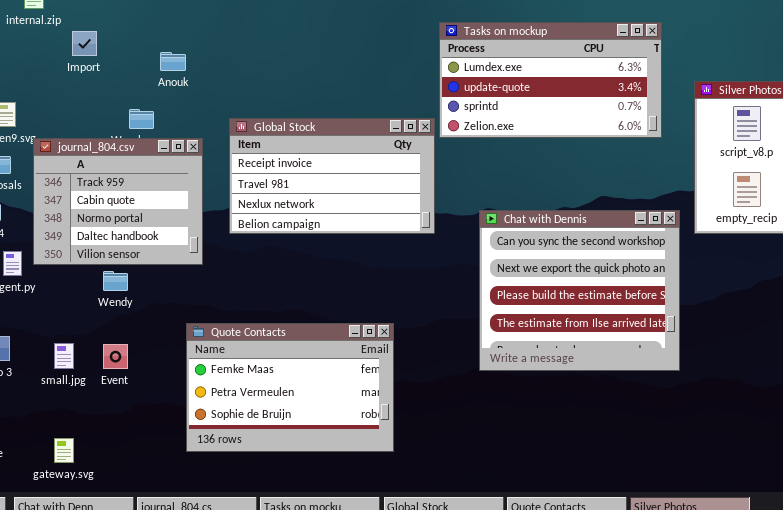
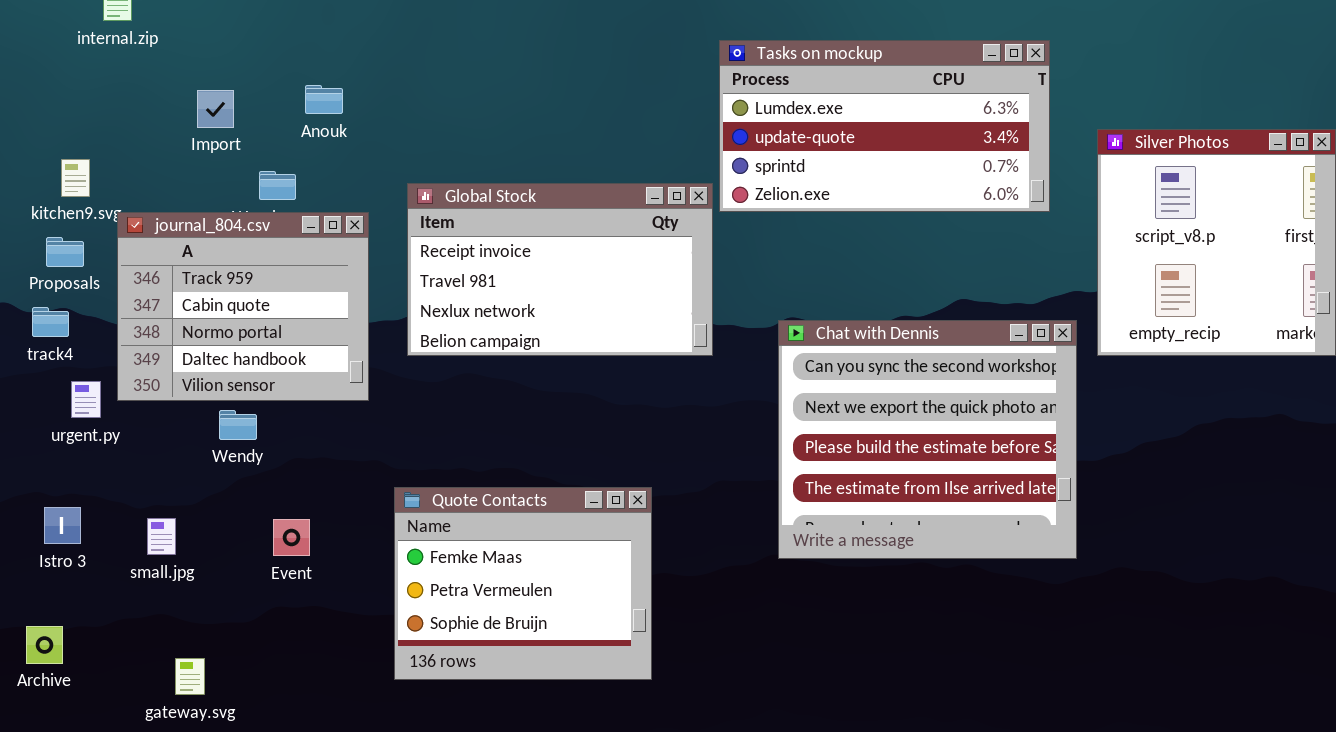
Import: [72,31,97,56] -> [197,90,234,128], moved
Quote Contacts: [186,323,394,452] -> [394,487,652,680], resized
Event: [103,344,128,369] -> [273,519,310,556], moved
gateway.svg: [54,438,74,463] -> [175,658,205,695], moved

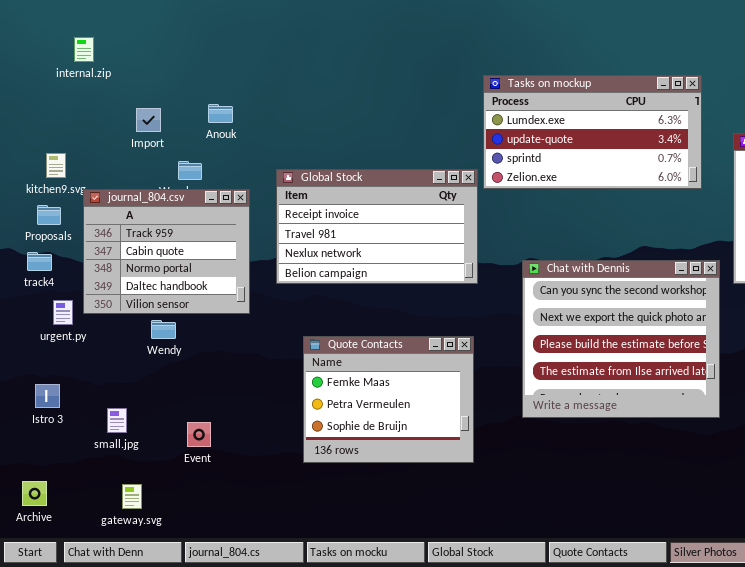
Quote Contacts: [394,487,652,680] -> [303,336,474,463], moved
small.jpg: [147,518,176,555] -> [107,408,127,433], moved
Event: [273,519,310,556] -> [187,422,211,447], moved
Archive: [26,626,63,664] -> [22,481,47,506], moved

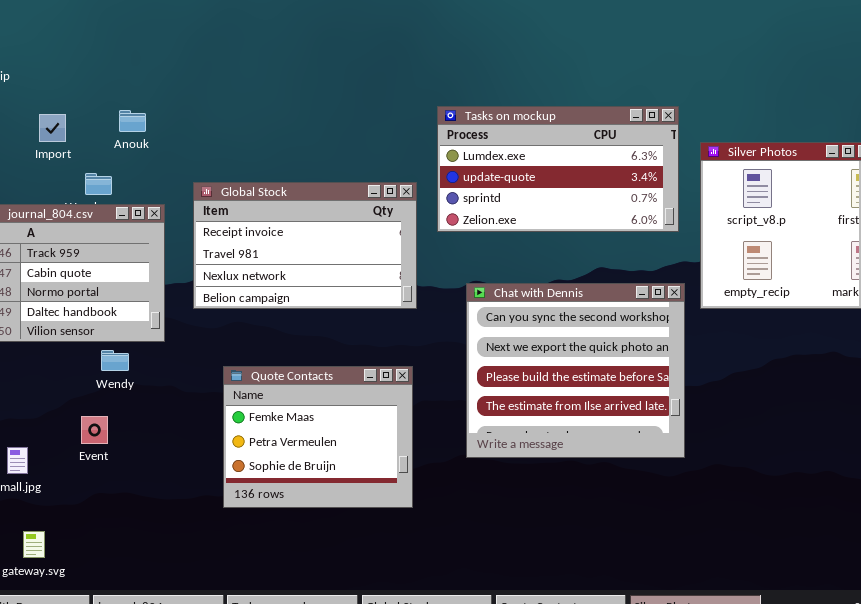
Tasks on mockup: [483,75,702,189] -> [437,106,679,232], moved
Wendy: [151,320,176,339] -> [101,350,129,371], moved
Event: [187,422,211,447] -> [81,416,108,444], moved

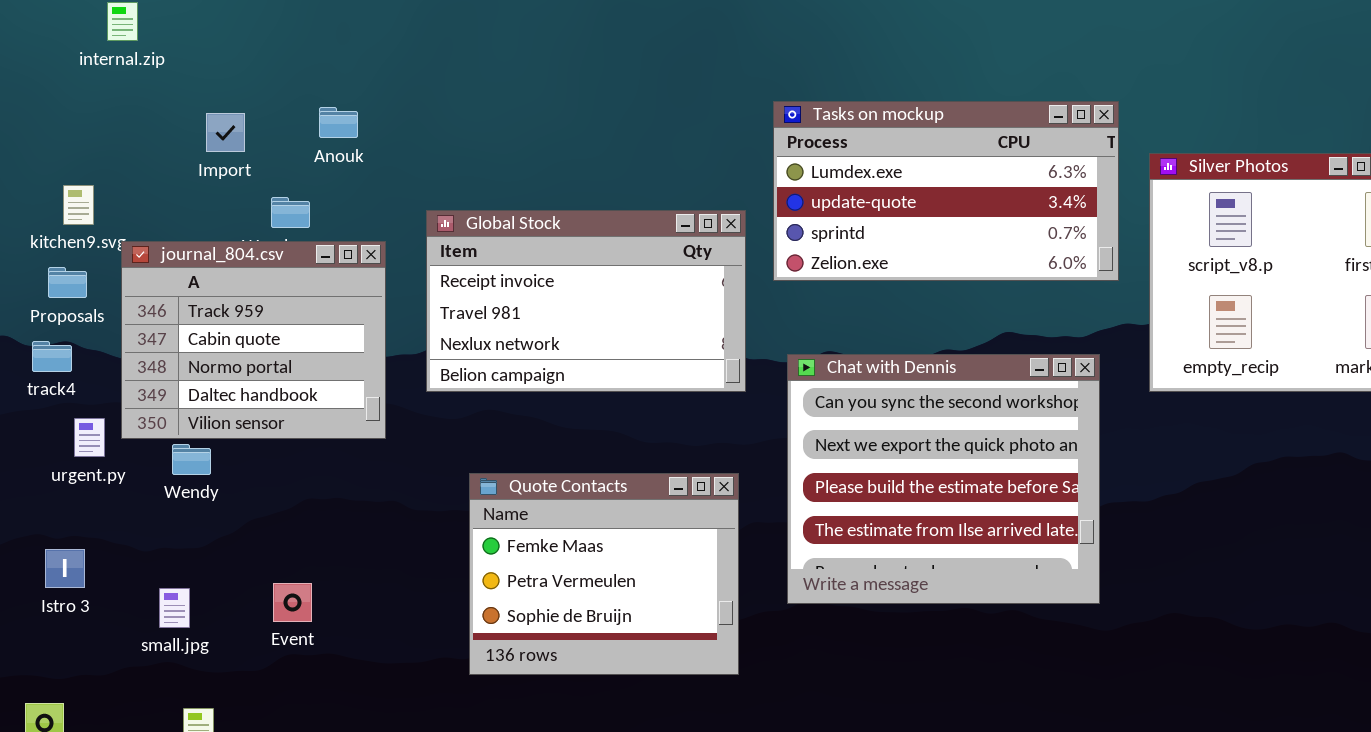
Chat with Dennis: [466,283,685,458] -> [787,354,1100,604], moved
Wendy: [101,350,129,371] -> [172,444,211,475], moved
Event: [81,416,108,444] -> [273,583,312,622], moved

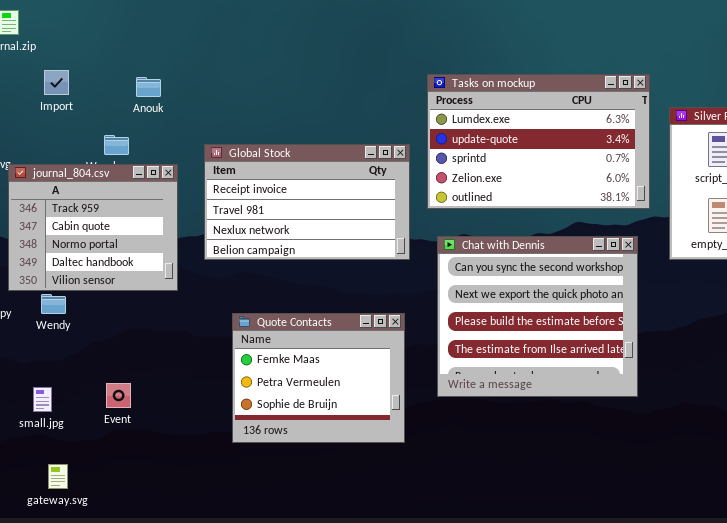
Tasks on mockup: [773,101,1119,281] -> [427,74,650,209], resized
Import: [206,113,245,152] -> [44,70,69,95], moved

